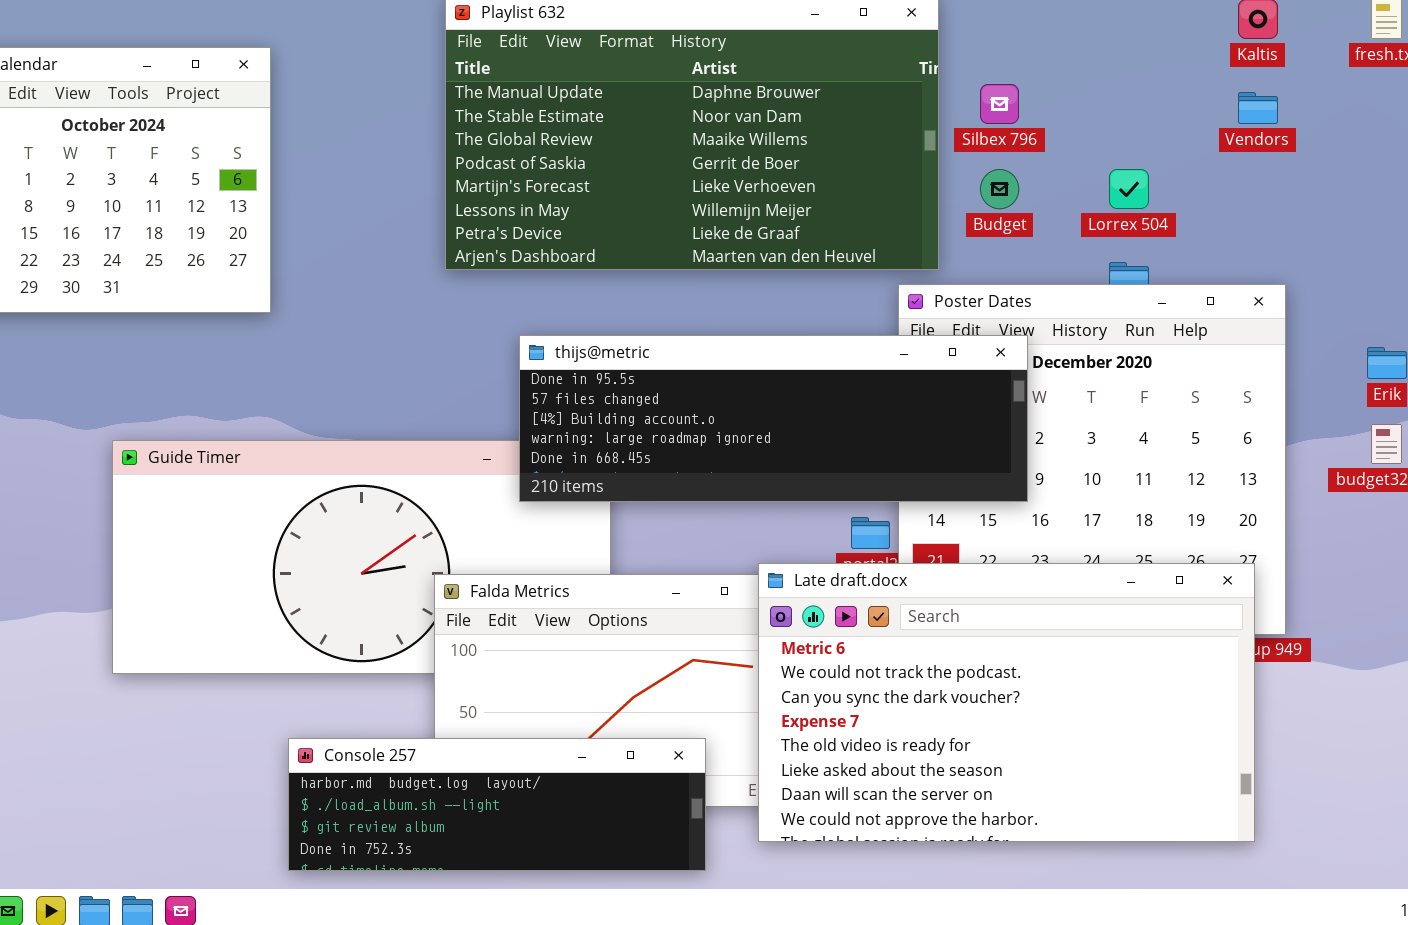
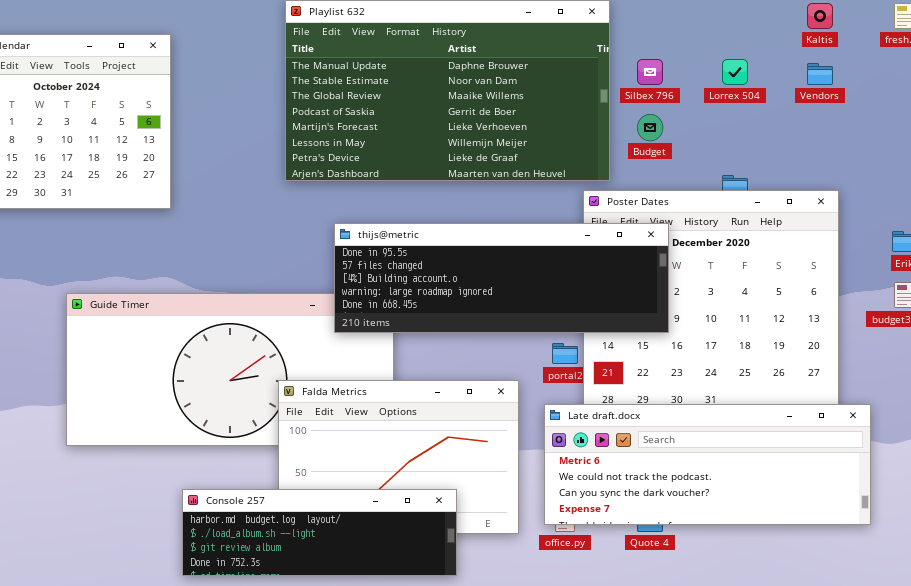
Lorrex 504: [1109,169,1149,209] -> [722,59,748,85], moved
Late draft.docx: [758,563,1255,842] -> [544,404,871,525], moved, resized

